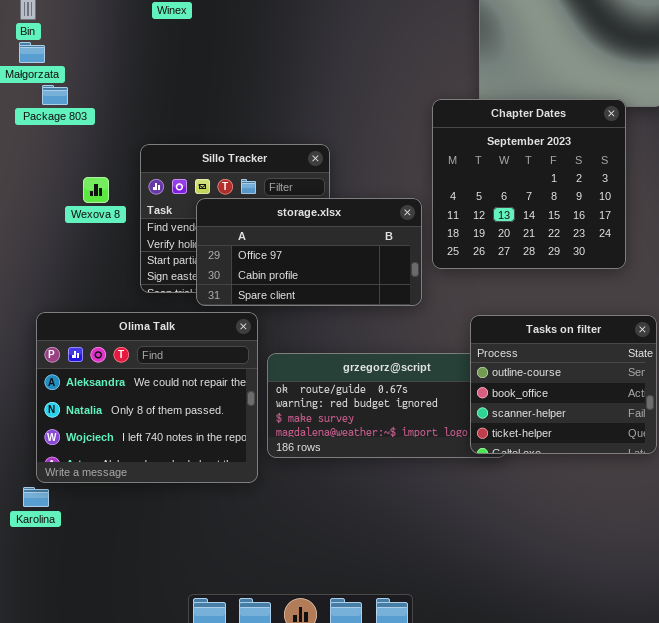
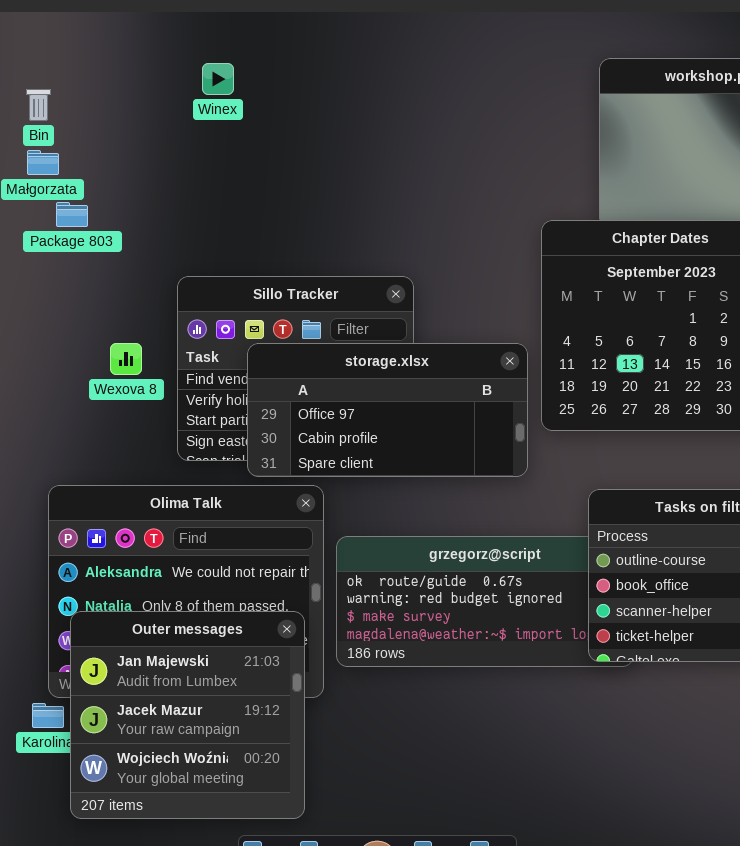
Wexova 8: [83,177,109,203] -> [110,343,142,375], moved
Outer messages: none -> [70,611,305,819], opened

